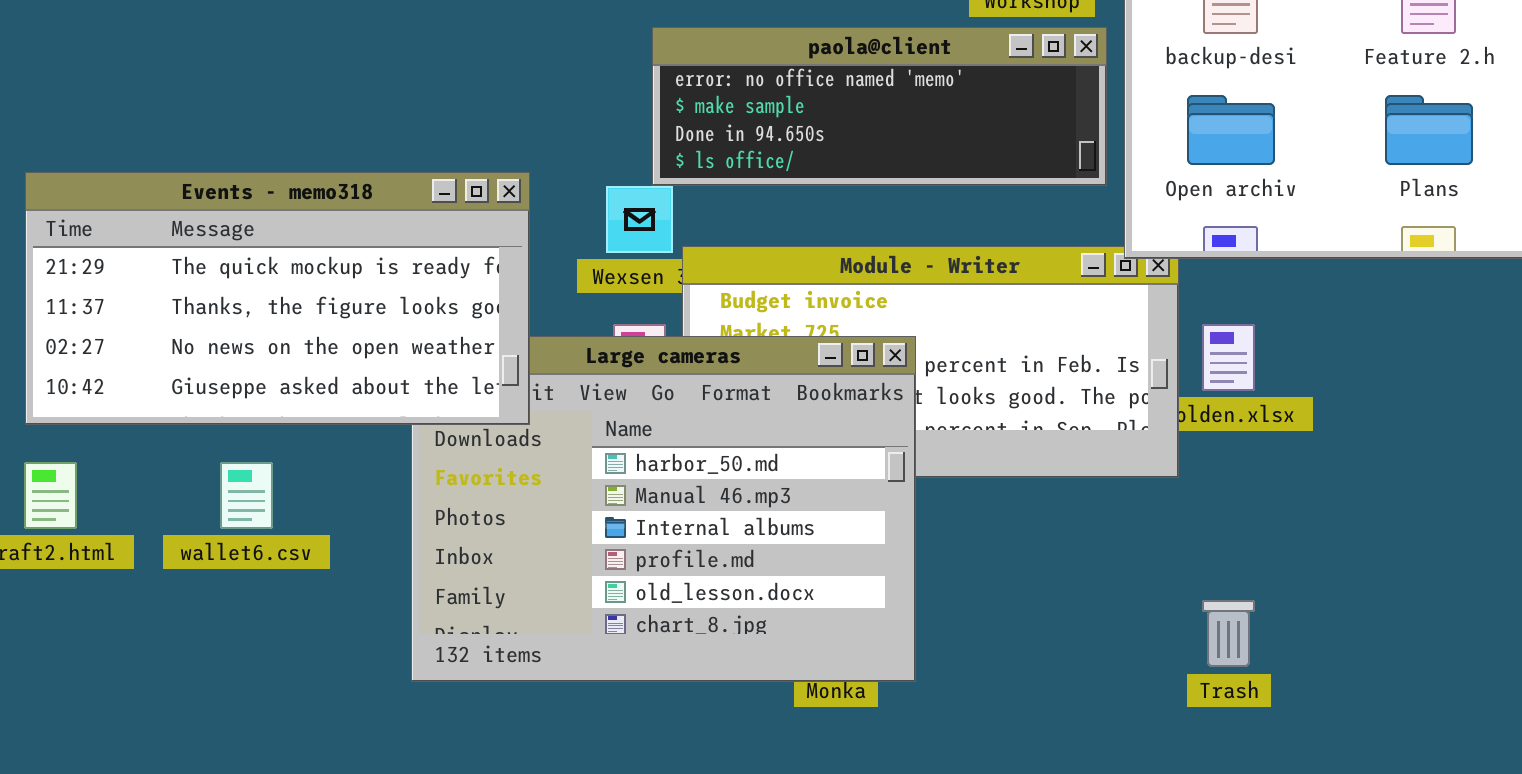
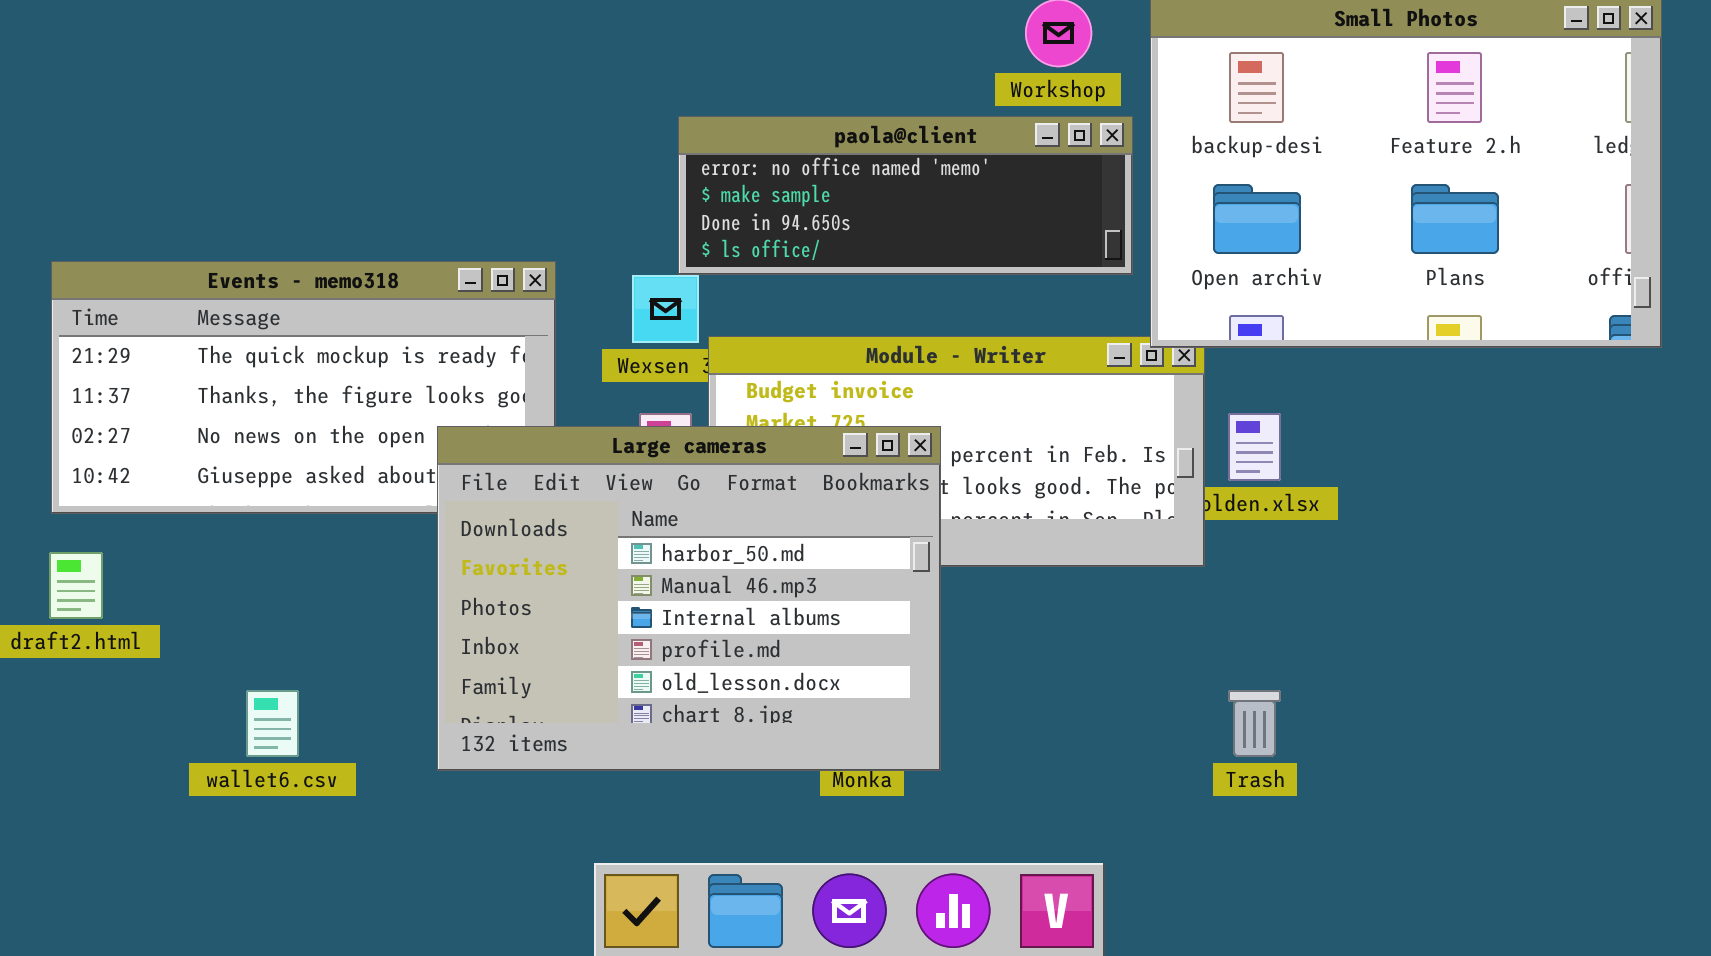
Large cameras: [411,336,916,682] -> [437,426,941,771], raised
wallet6.csv: [220,462,273,529] -> [246,690,299,757], moved

